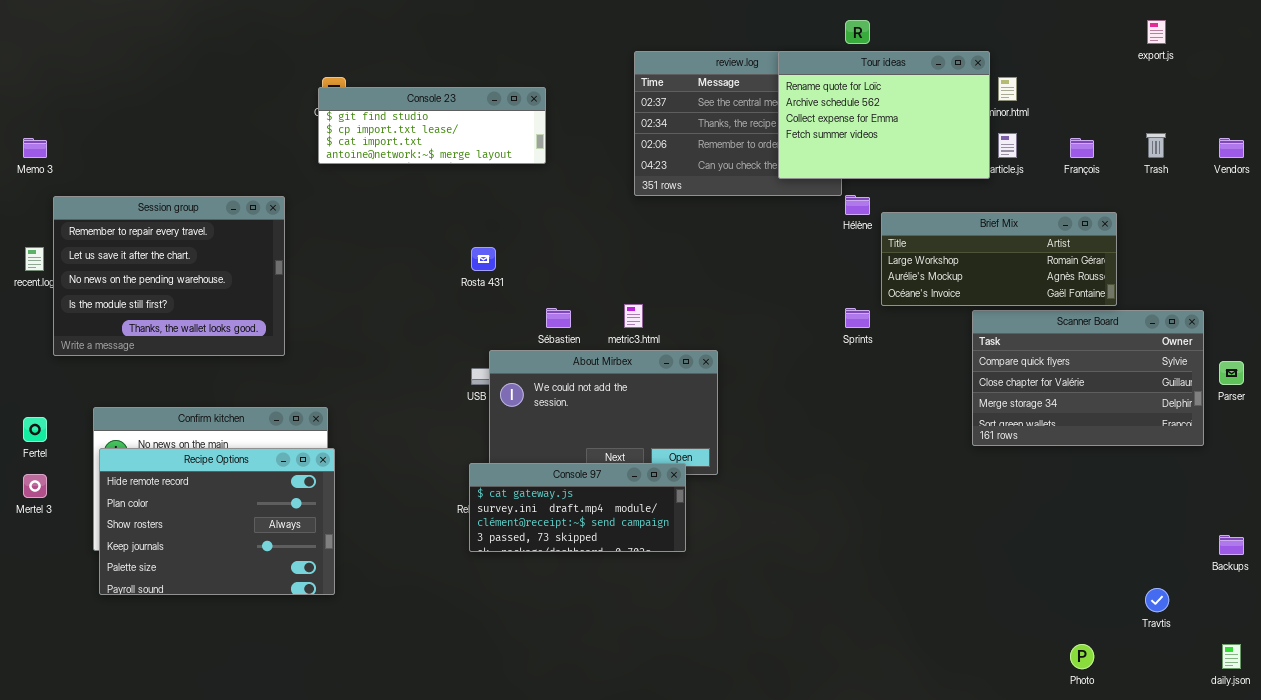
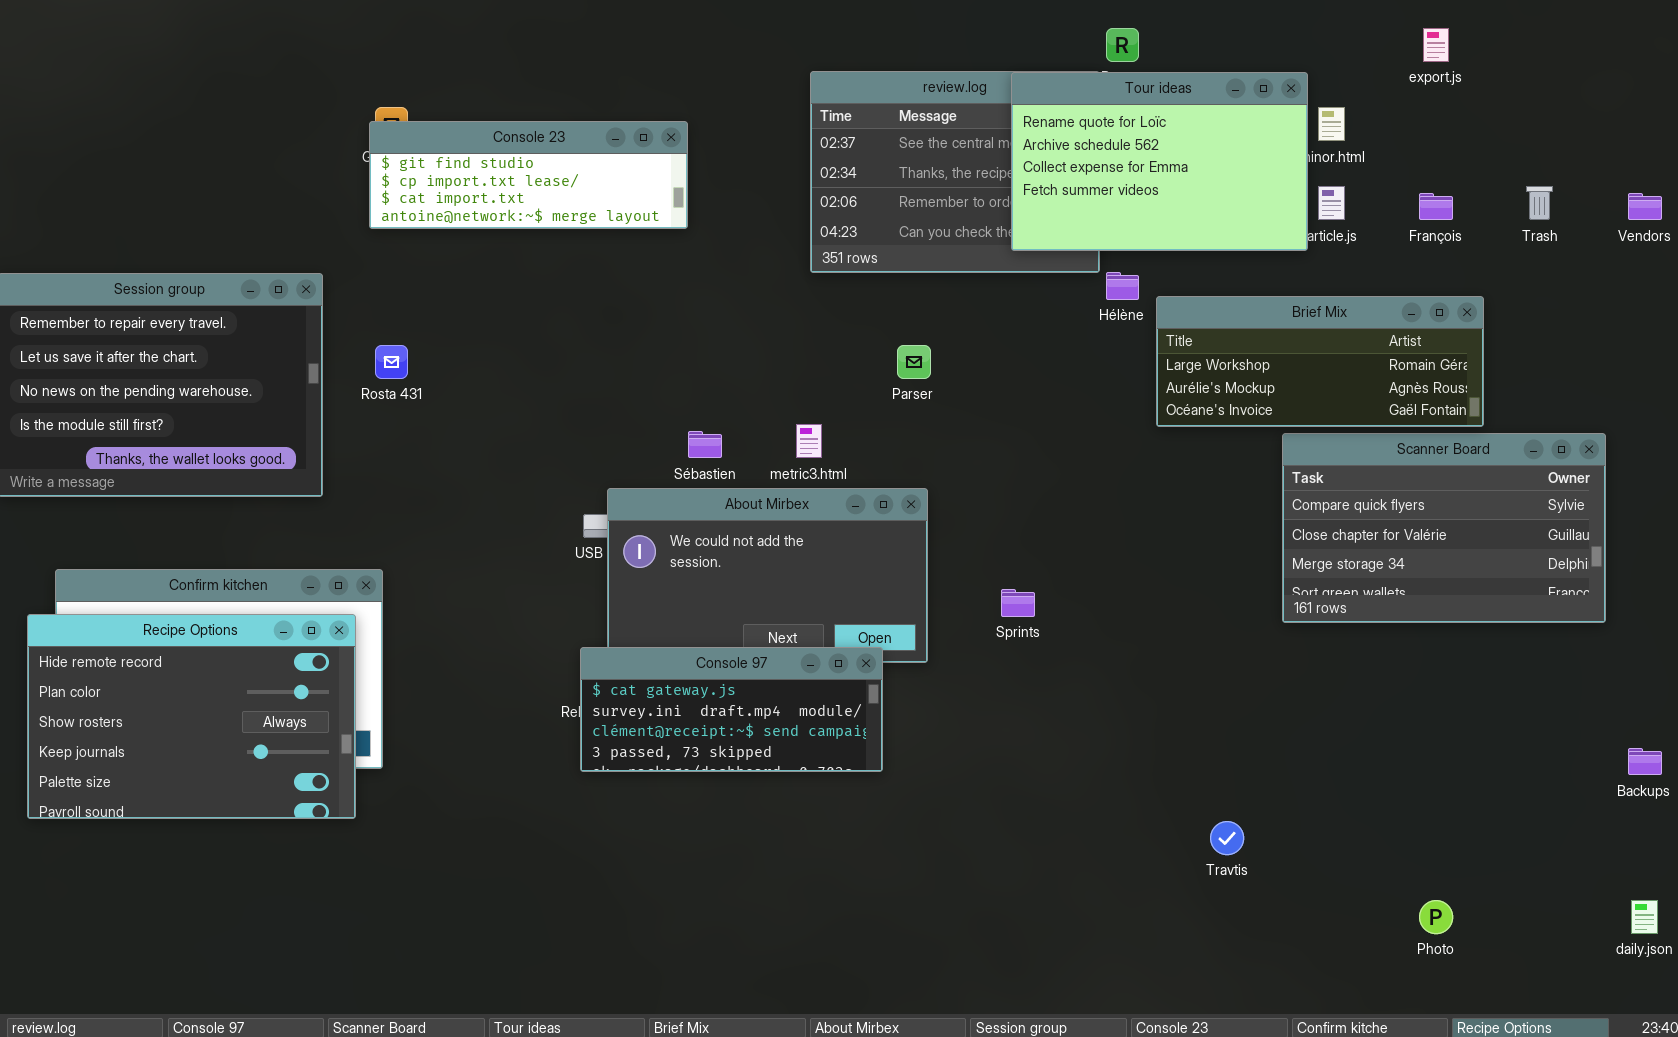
export.js: [1147,20,1166,44] -> [1423,28,1449,62], moved
Rosta 431: [471,247,496,271] -> [375,345,408,379], moved
Sprints: [845,308,870,328] -> [1001,589,1035,617], moved
Parser: [1219,361,1244,385] -> [897,345,931,379], moved
Recipe Options: [99,448,335,595] -> [27,614,356,819], moved
Travtis: [1145,588,1169,612] -> [1210,821,1244,855], moved

